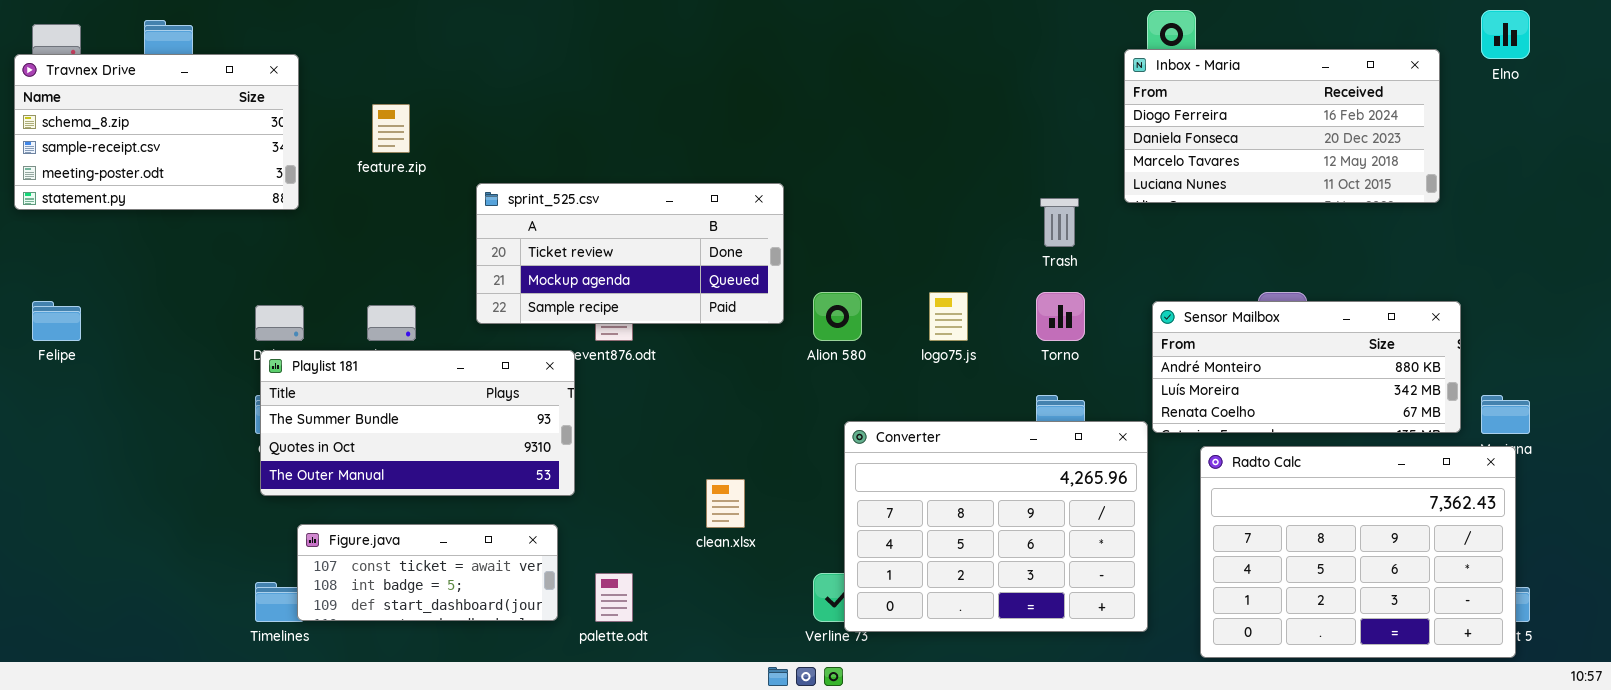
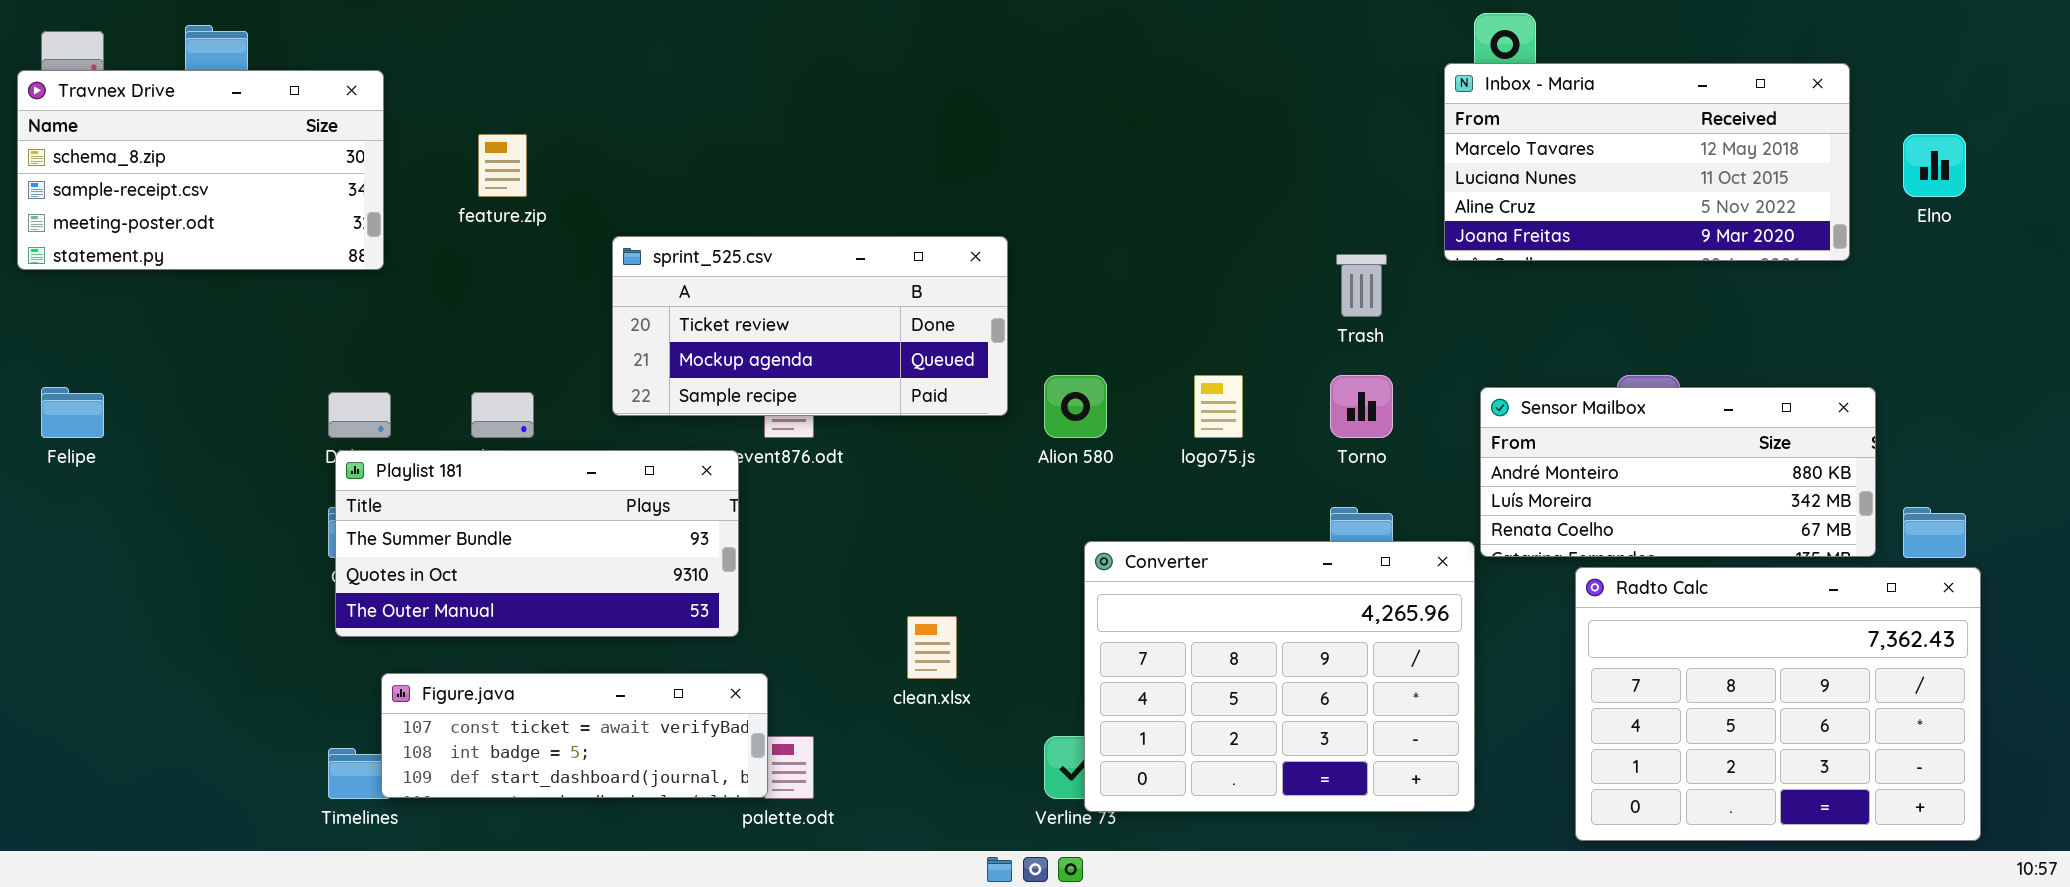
Elno: [1481,10,1530,59] -> [1903,134,1966,197], moved
Inbox - Maria: [1124,49,1440,203] -> [1444,63,1850,261], scrolled down 2 rows
Radto Calc: [1200,446,1516,658] -> [1575,567,1981,841], moved
Figure.java: [297,524,558,621] -> [381,673,768,798], resized

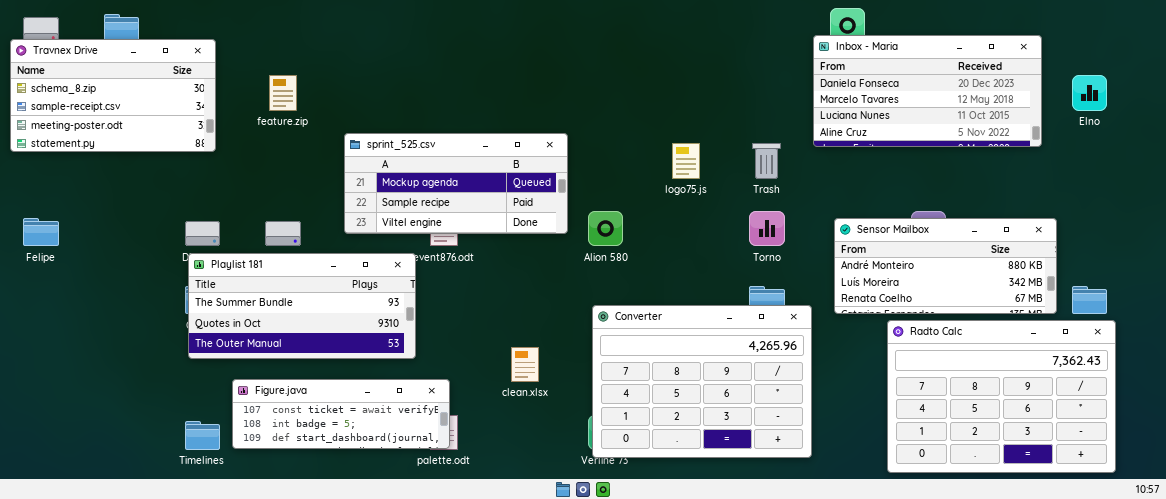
Inbox - Maria: [1444,63,1850,261] -> [813,35,1042,147], scrolled up 1 row
sprint_525.csv: [612,236,1008,416] -> [344,133,568,234], scrolled down 1 row
logo75.js: [1194,375,1243,438] -> [672,143,700,179], moved
Converter: [1084,541,1475,812] -> [592,305,812,458], moved
Figure.java: [381,673,768,798] -> [232,379,450,449], moved

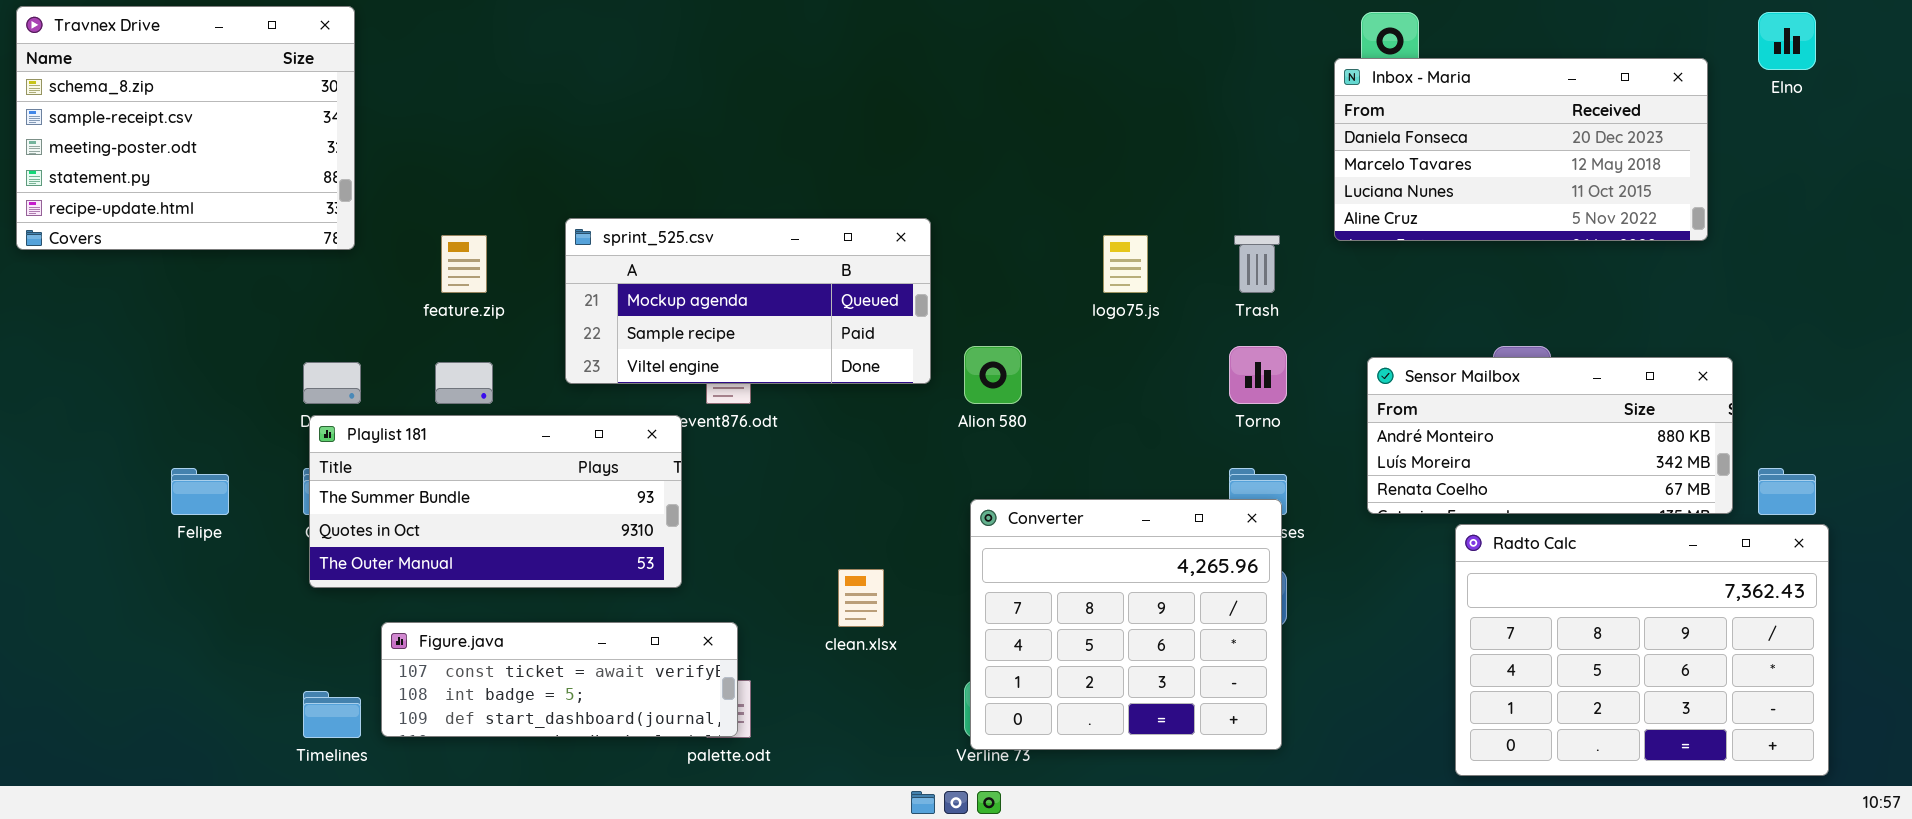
Travnex Drive: [10,39,216,152] -> [16,6,355,250], resized
feature.zip: [269,75,297,111] -> [441,235,487,293], moved
Elno: [1072,75,1107,111] -> [1758,12,1816,70], moved
Felipe: [23,218,59,246] -> [171,468,229,515], moved
Converter: [592,305,812,458] -> [970,499,1282,750], resized

